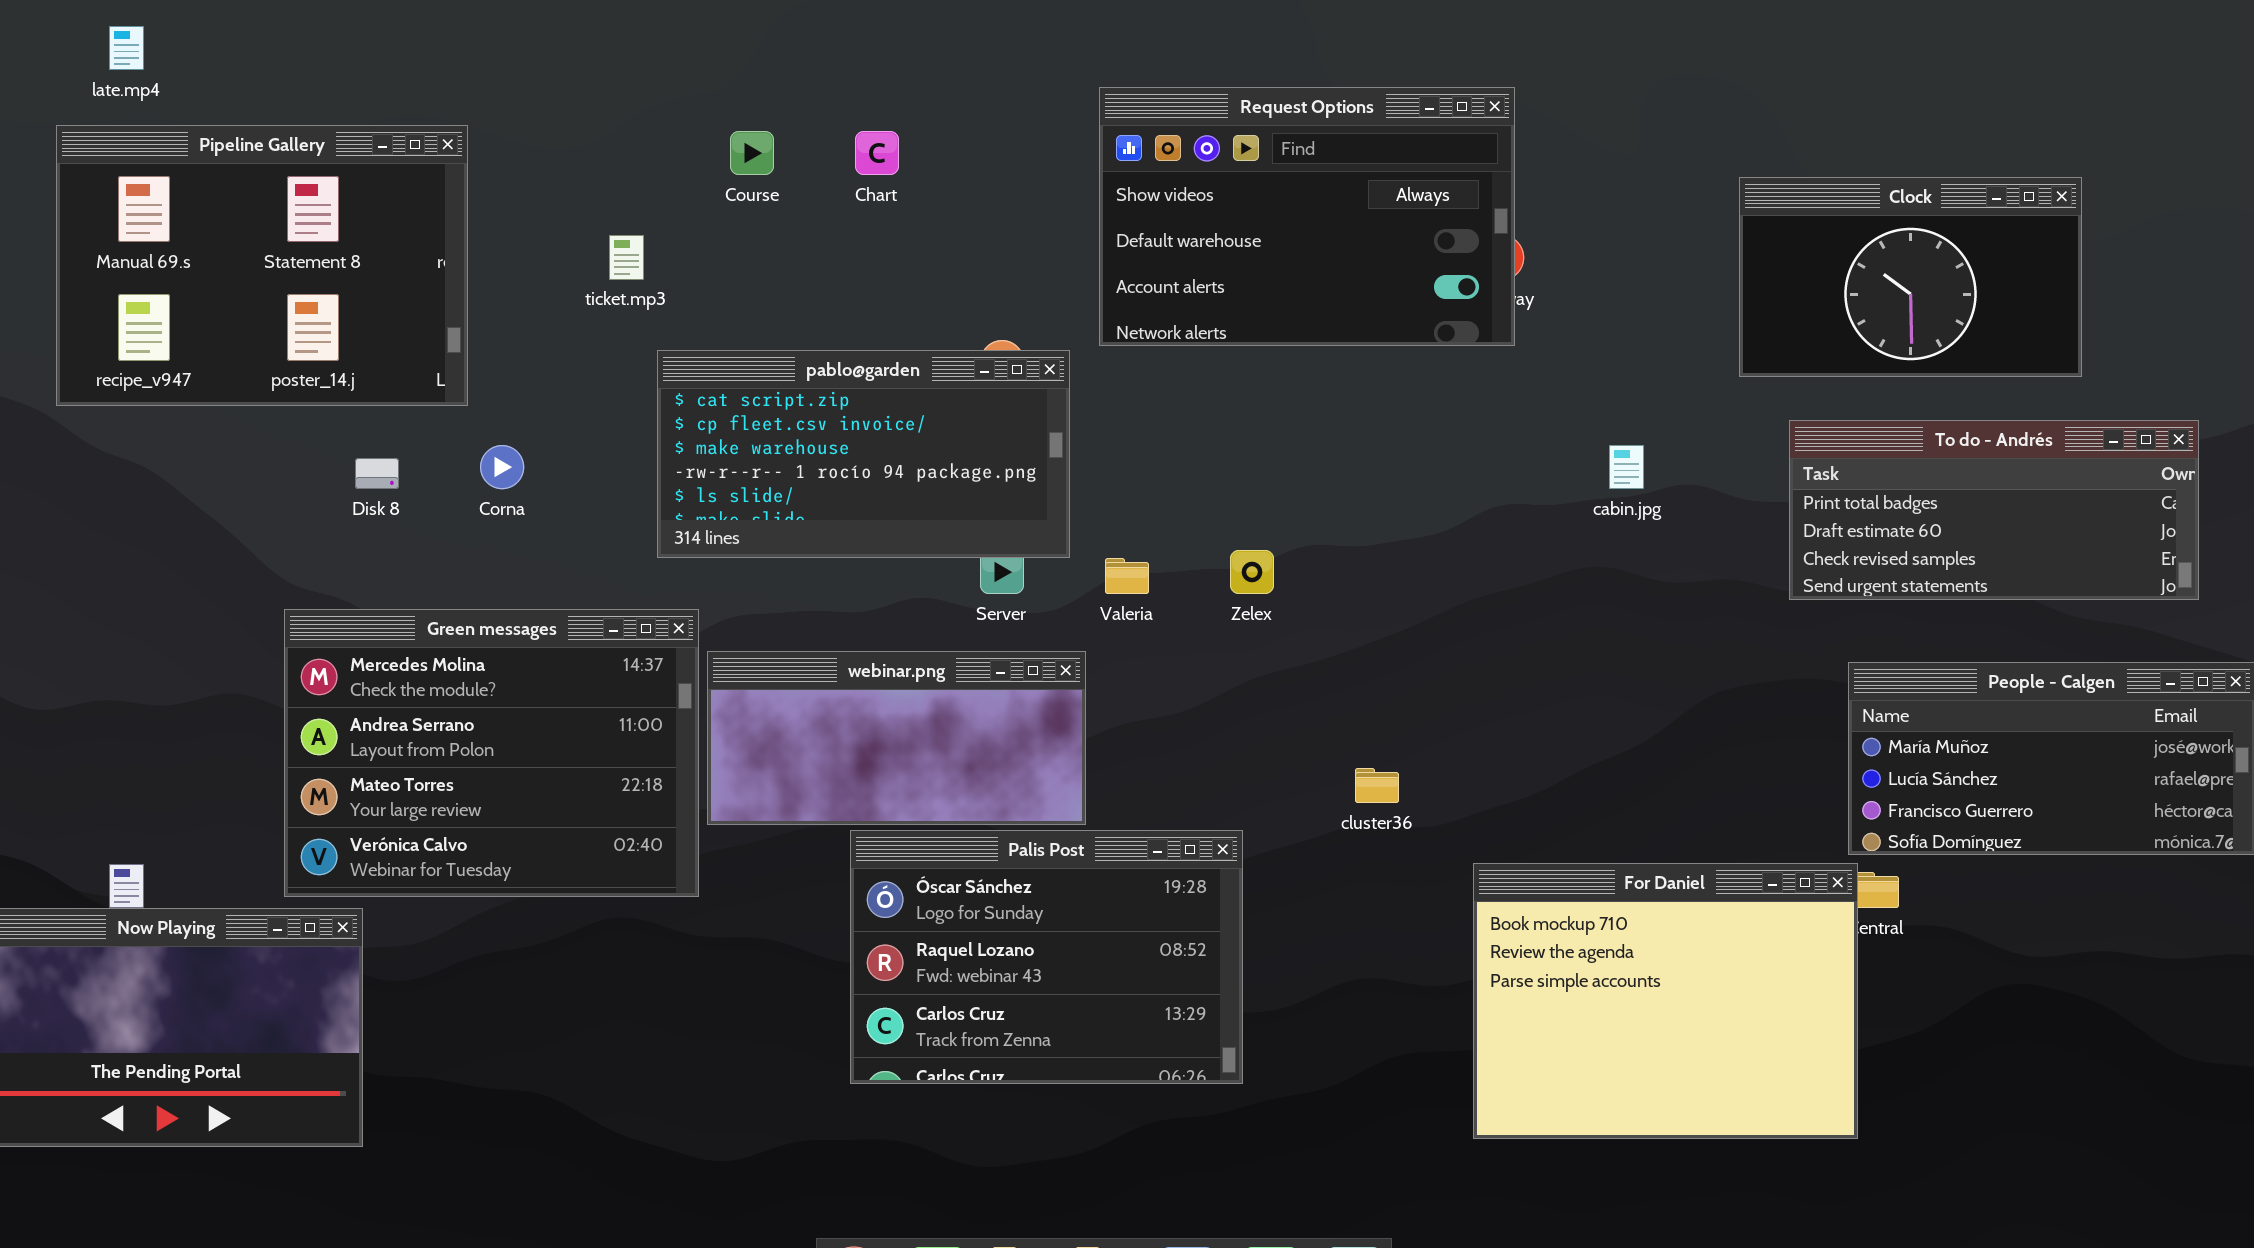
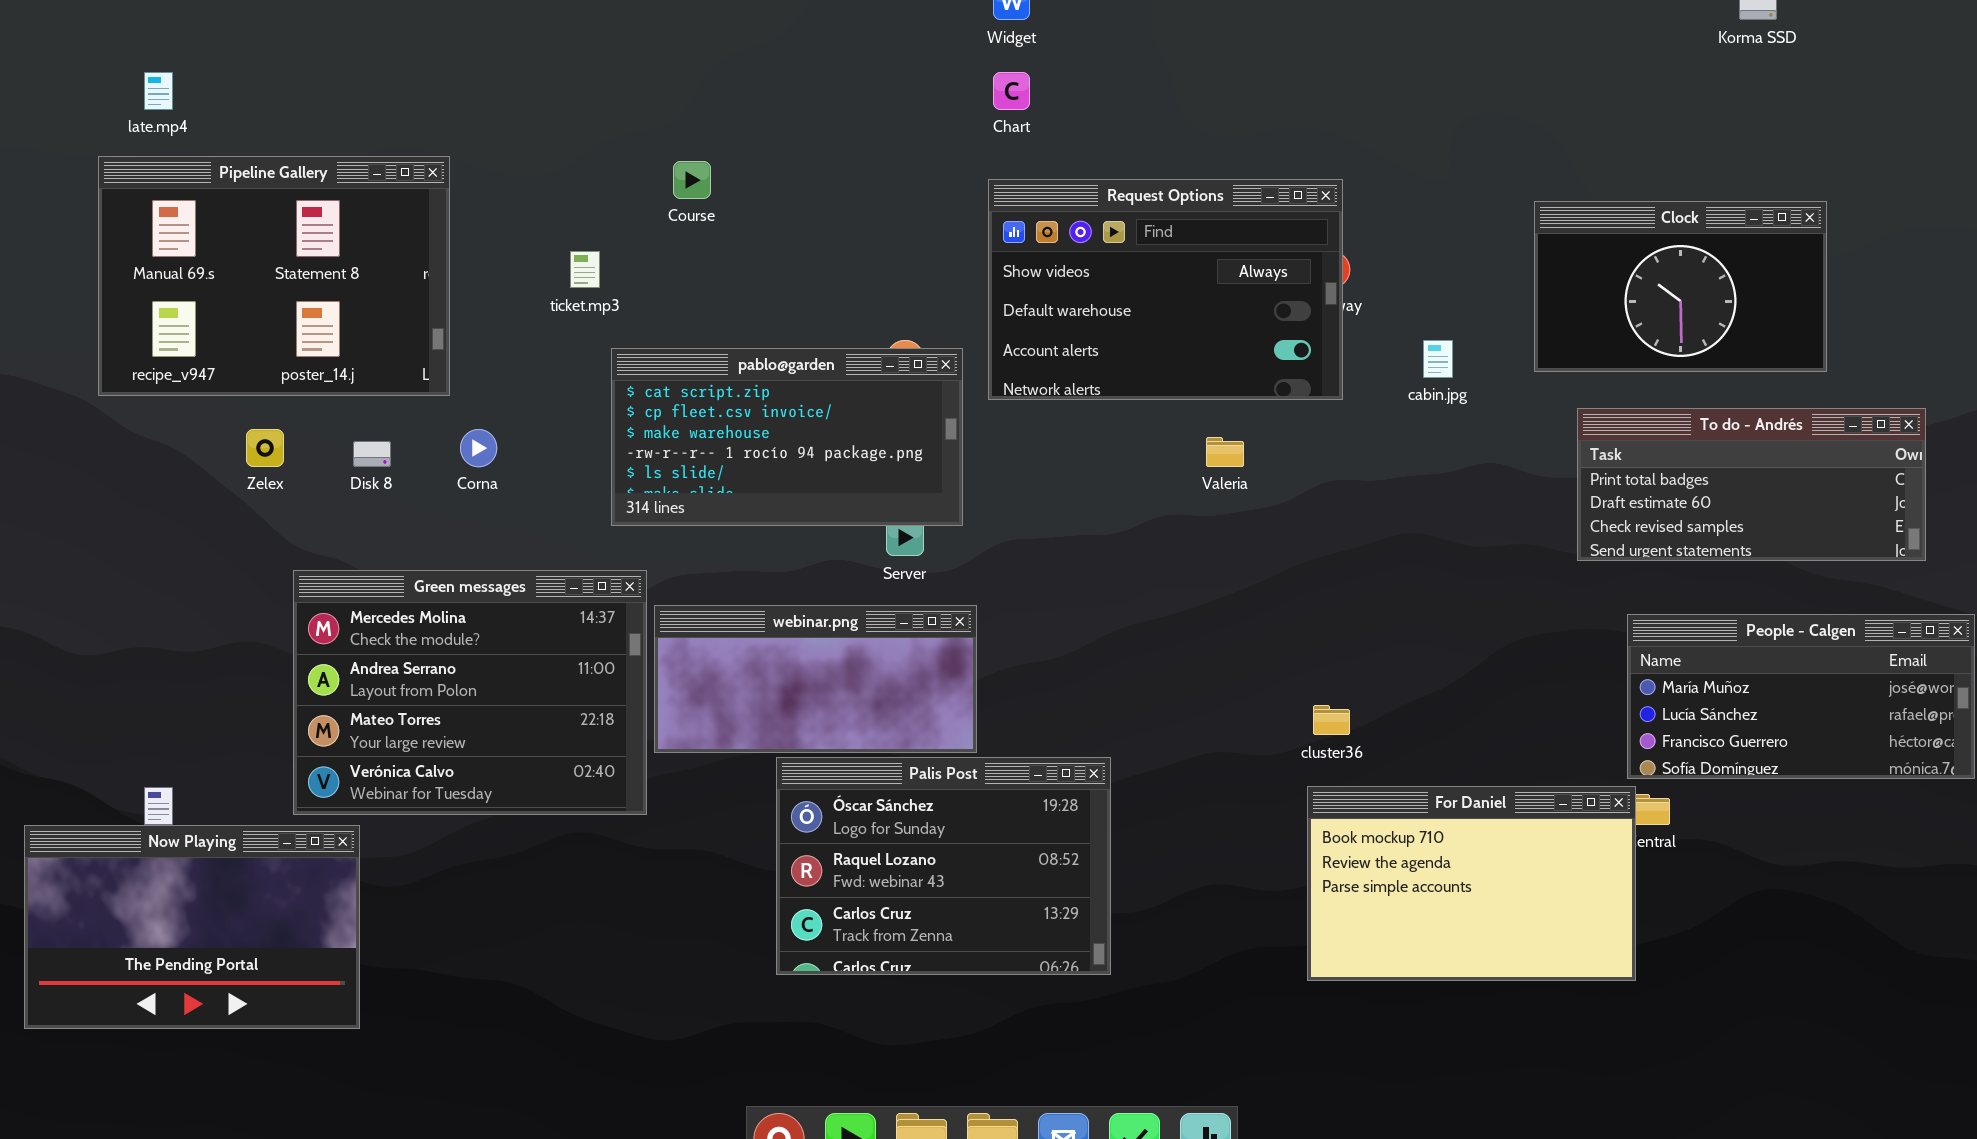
Request Options: [1099,87,1515,346] -> [988,179,1343,400], moved
Chart: [855,131,899,175] -> [993,72,1030,110], moved
cabin.jpg: [1609,445,1644,489] -> [1423,340,1453,378], moved
Zelex: [1230,550,1274,594] -> [246,429,284,467], moved
Valeria: [1105,558,1149,594] -> [1206,437,1244,467], moved
cluster36: [1355,768,1399,803] -> [1313,705,1350,735], moved
For Daniel: [1473,863,1858,1139] -> [1307,786,1636,981], resized

